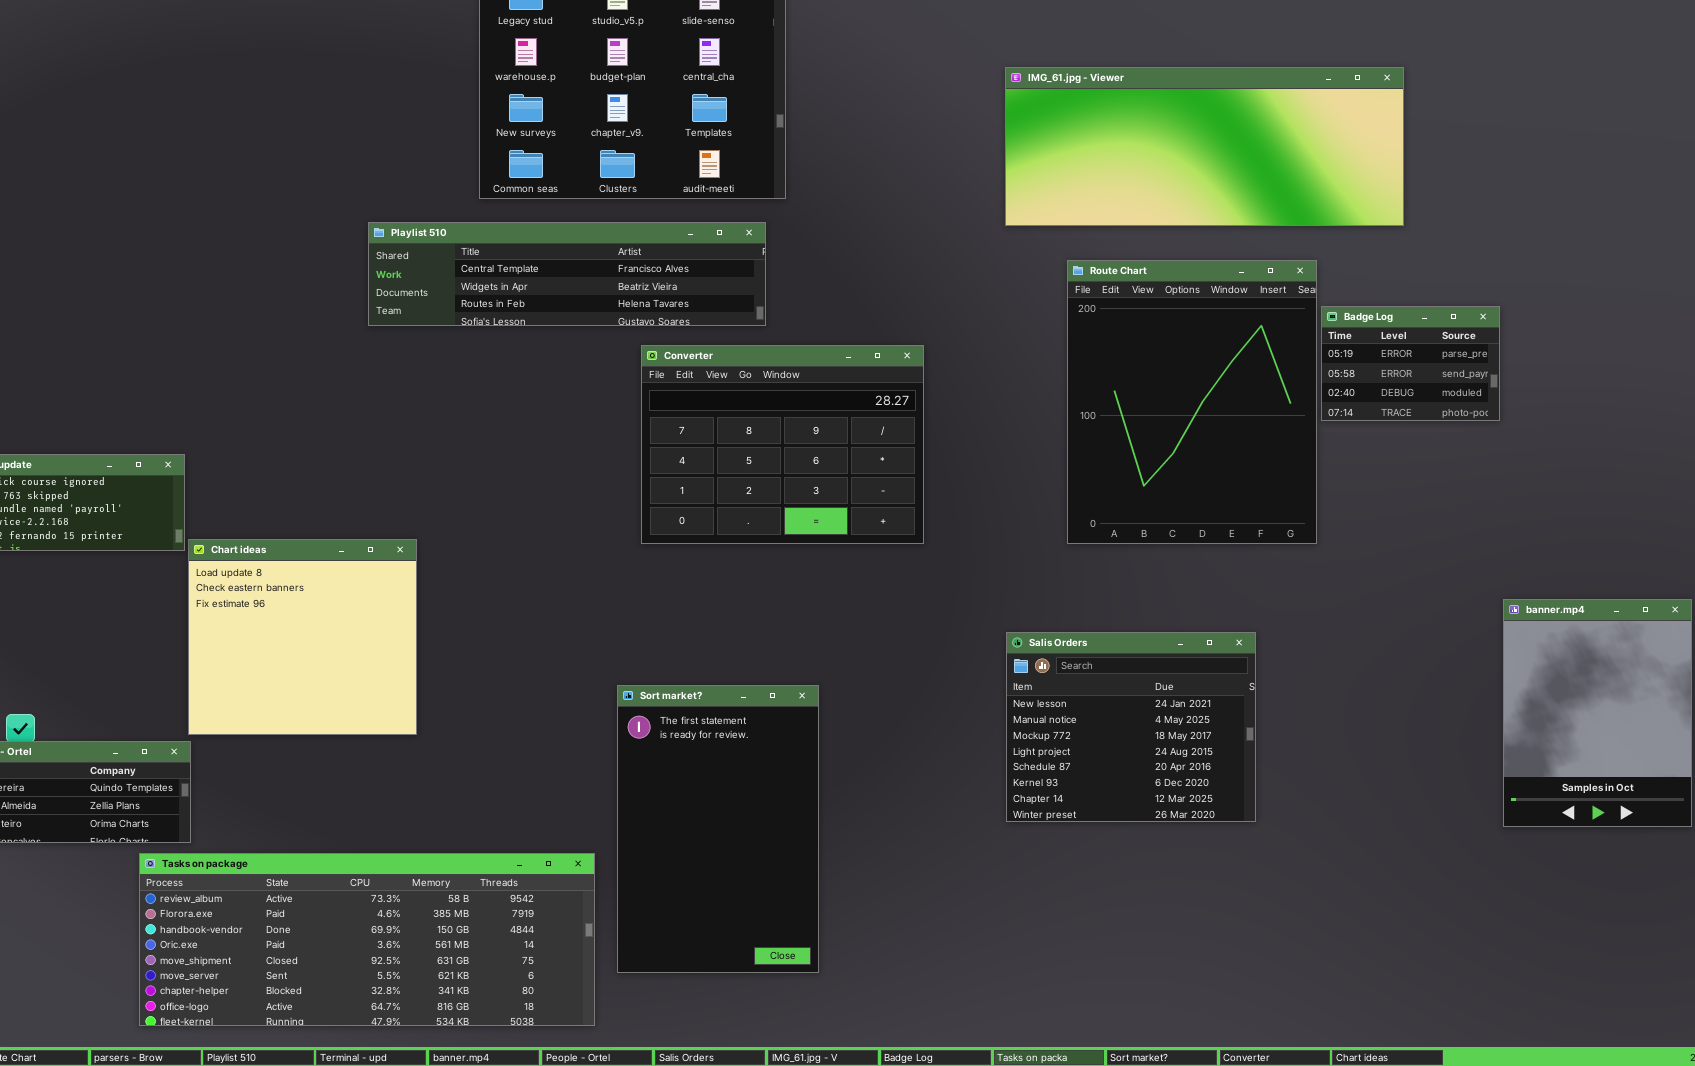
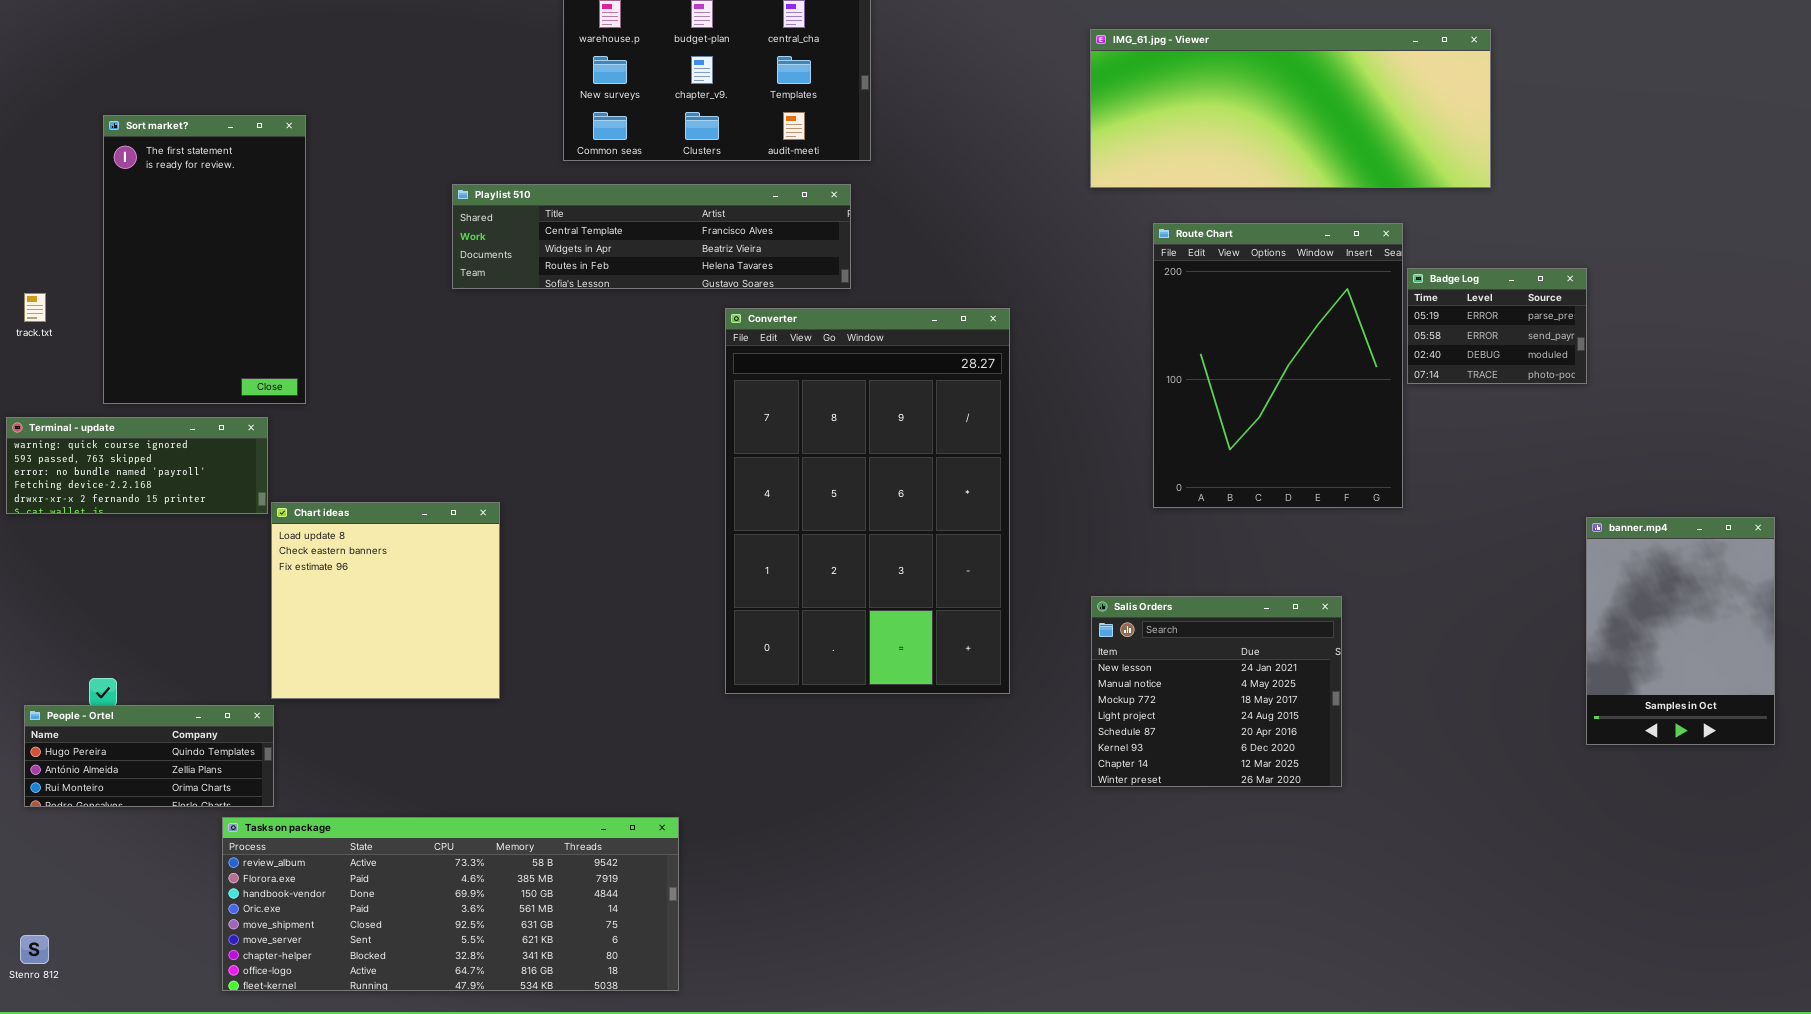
Converter: [641,345,924,544] -> [725,308,1010,694], resized
banner.mp4: [1503,599,1692,827] -> [1586,517,1775,745], moved
Sort market?: [617,685,819,973] -> [103,115,306,404], moved

